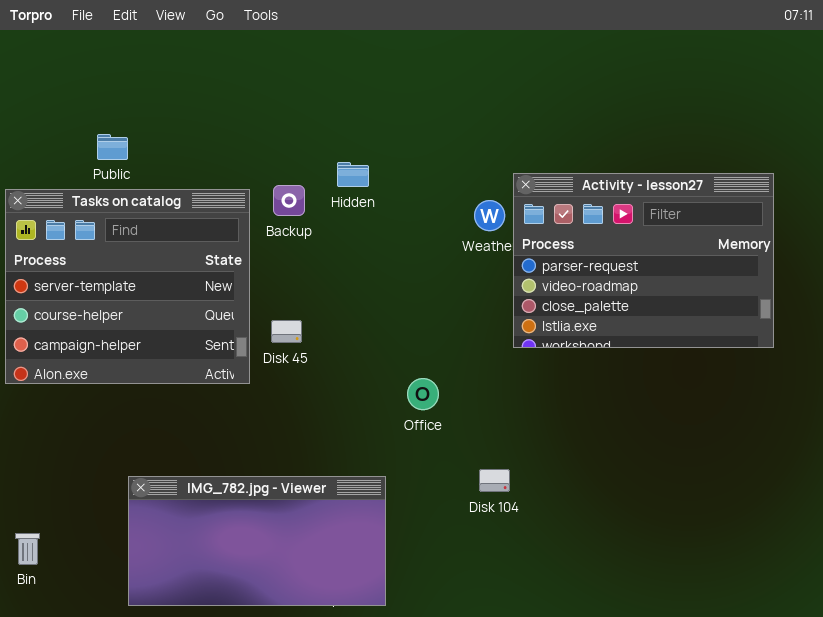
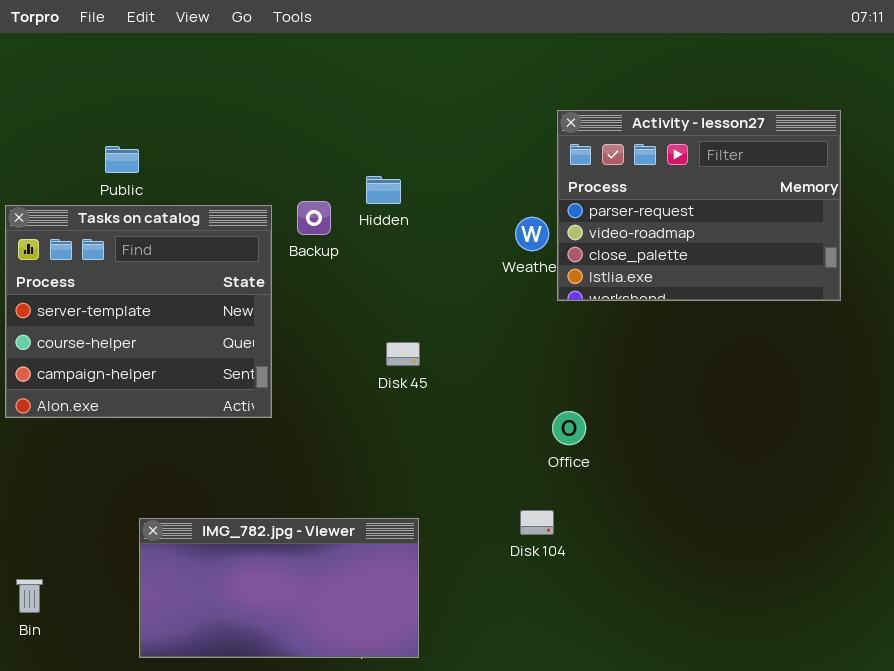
Activity - lesson27: [513,173,774,348] -> [557,110,841,301], moved
Disk 45: [271,320,302,343] -> [386,342,420,366], moved
Office: [407,378,439,410] -> [552,411,586,445], moved

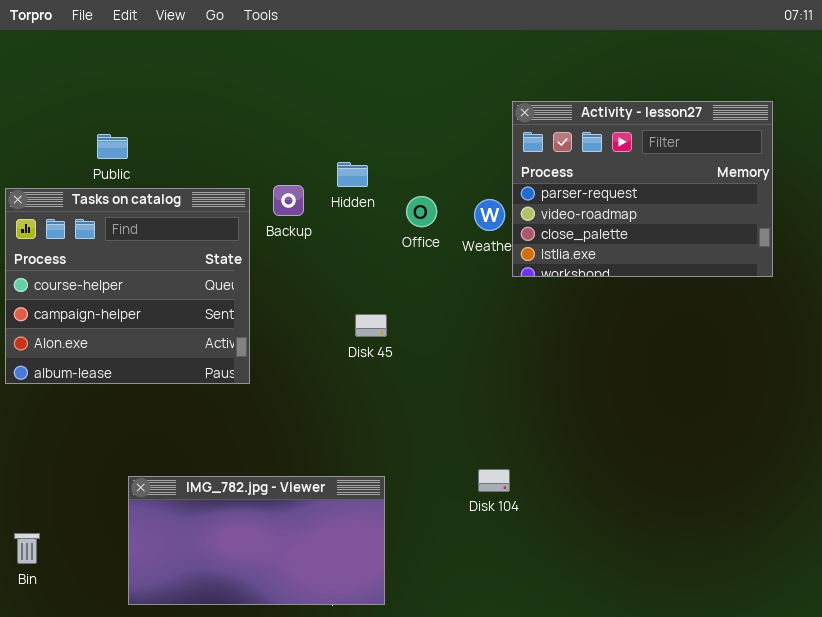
Tasks on catalog: [5,205,272,418] -> [5,188,250,384], scrolled down 1 row
Office: [552,411,586,445] -> [406,196,437,227], moved

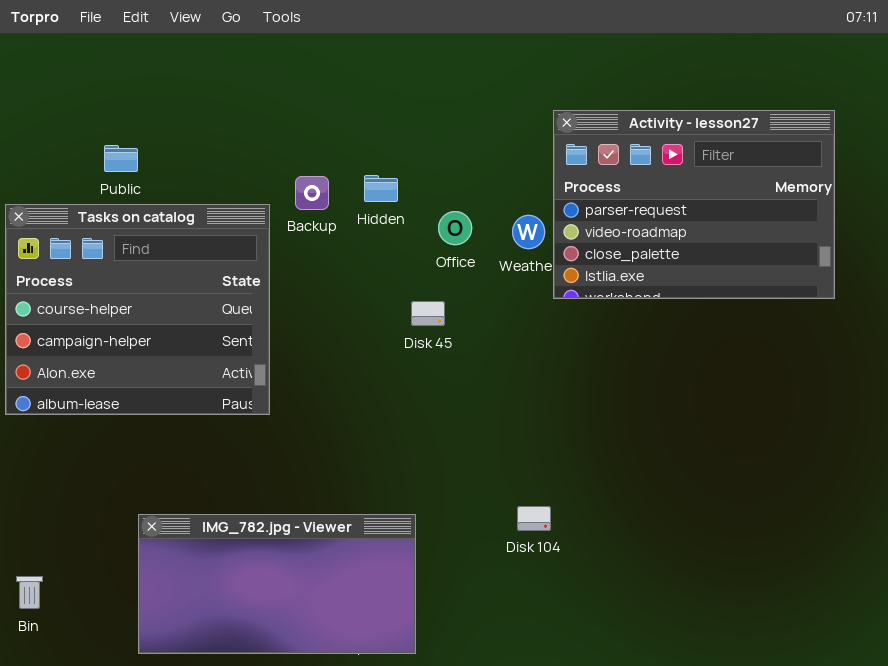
Backup: [273,185,304,216] -> [295,176,329,210], moved
Disk 45: [355,314,387,337] -> [411,301,445,326], moved

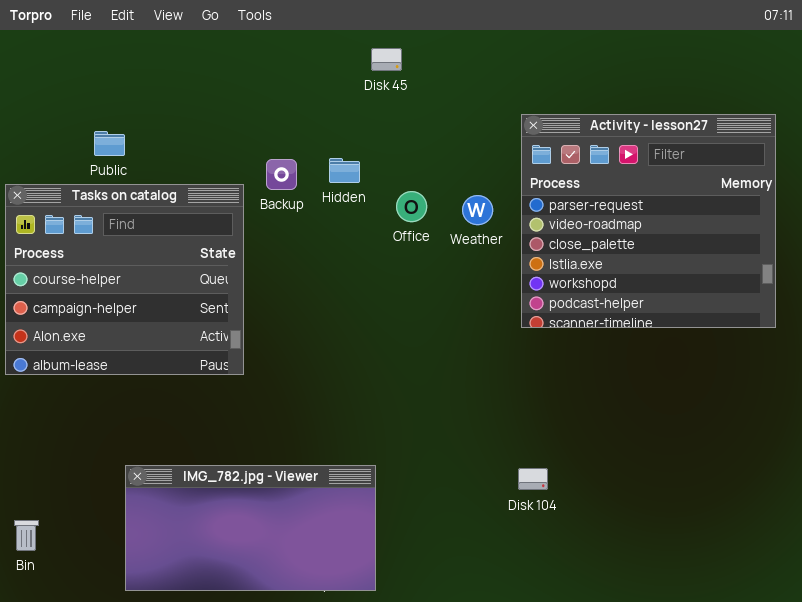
Activity - lesson27: [553,110,835,299] -> [521,114,776,328], moved, resized
Disk 45: [411,301,445,326] -> [371,48,402,71], moved
Disk 104: [517,506,551,531] -> [518,468,548,490], moved

